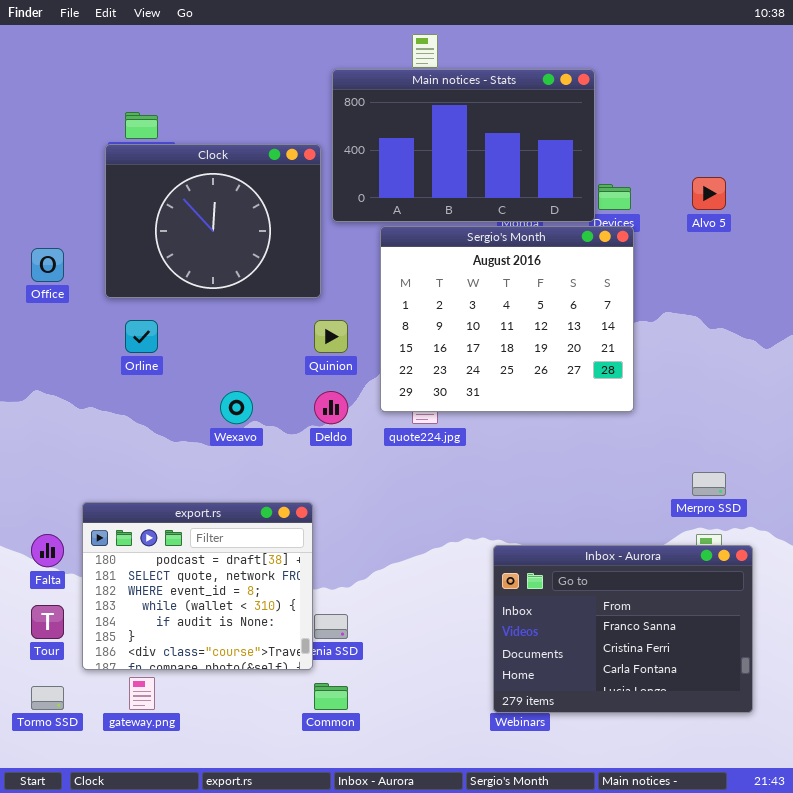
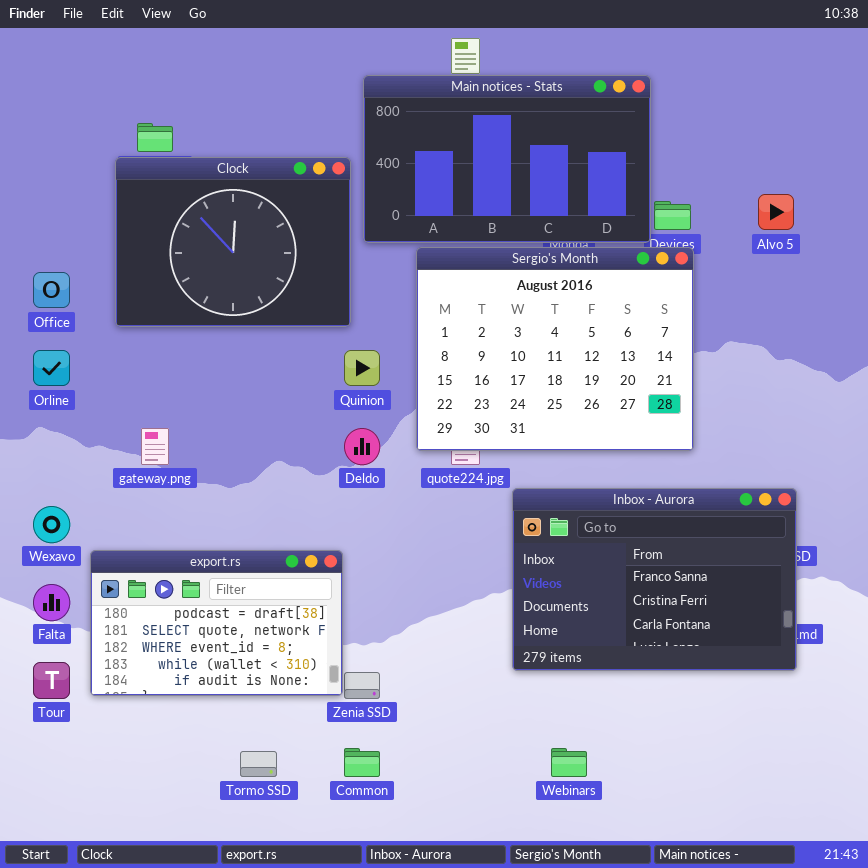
Orline: [125,320,158,353] -> [33,350,70,386], moved
Wexavo: [220,391,253,424] -> [33,506,70,543], moved
export.rs: [82,502,313,670] -> [90,550,343,696], resized
Inbox - Aurora: [493,545,753,713] -> [512,488,797,671], moved
gateway.png: [129,677,155,710] -> [141,428,169,465], moved
Tormo SSD: [31,686,64,710] -> [240,751,277,777], moved

